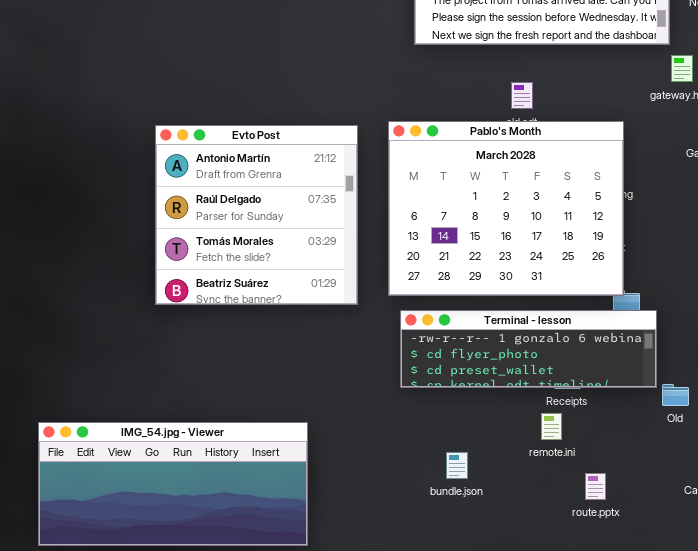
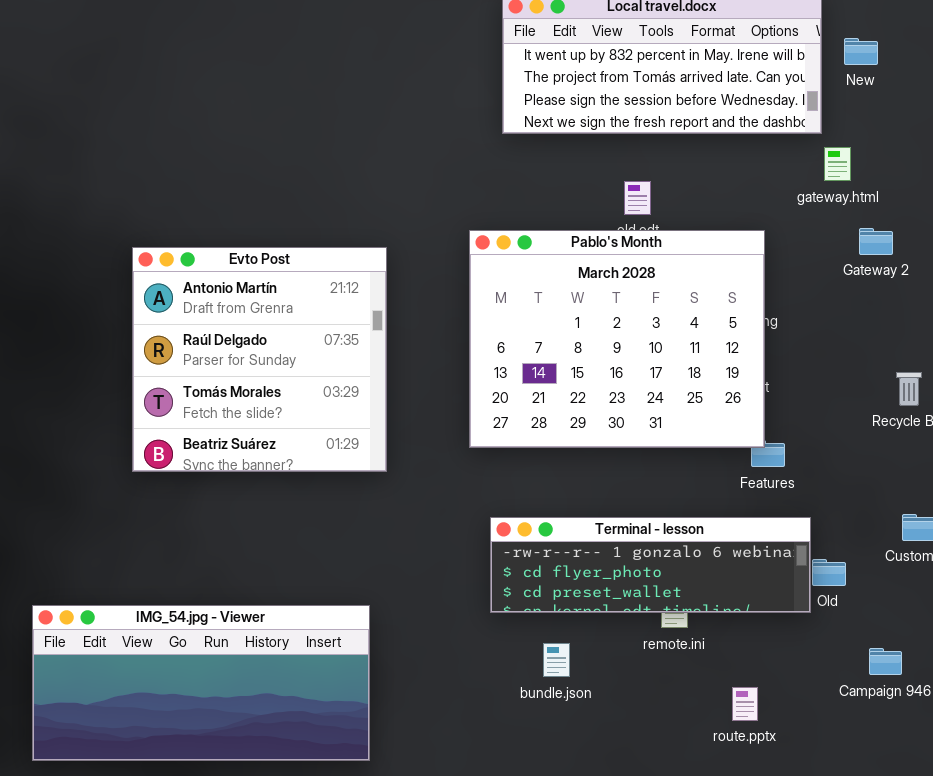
Evto Post: [155,125,358,305] -> [132,247,387,472], moved
Terminal - lesson: [400,310,657,388] -> [490,517,811,613], moved
route.pptx: [585,473,606,500] -> [732,687,758,721], moved

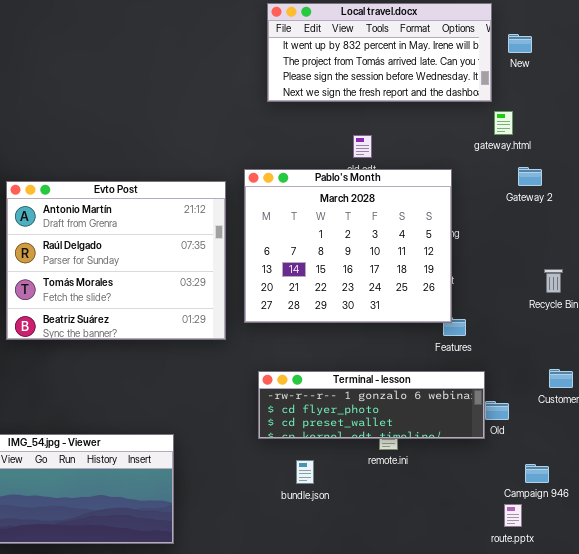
Evto Post: [132,247,387,472] -> [6,181,226,340], resized
route.pptx: [732,687,758,721] -> [504,504,522,527], moved

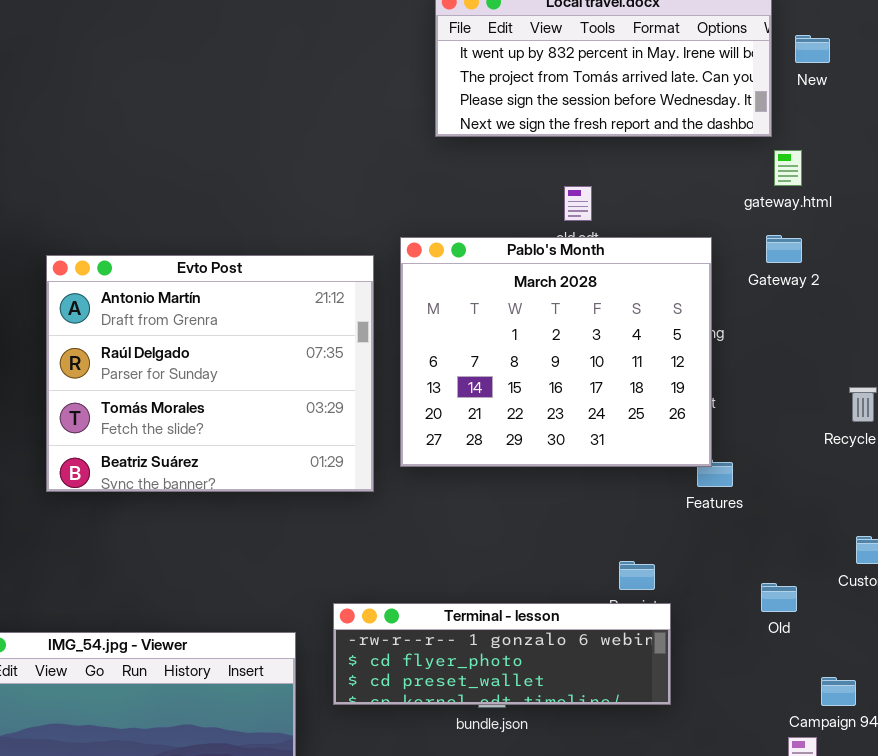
Gateway 2: [518,167,542,186] -> [766,235,802,263], moved
Terminal - lesson: [258,371,485,439] -> [333,603,671,705], moved

